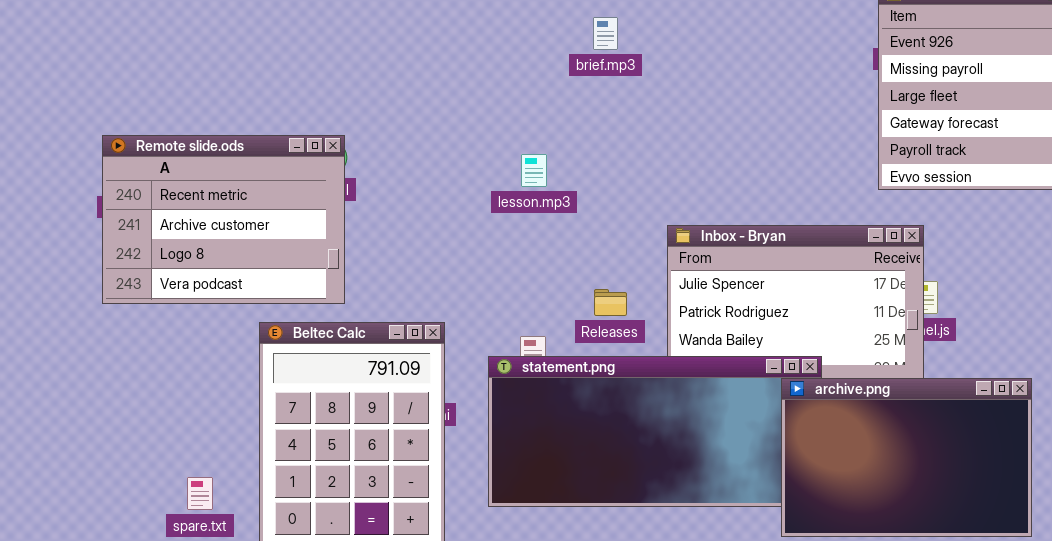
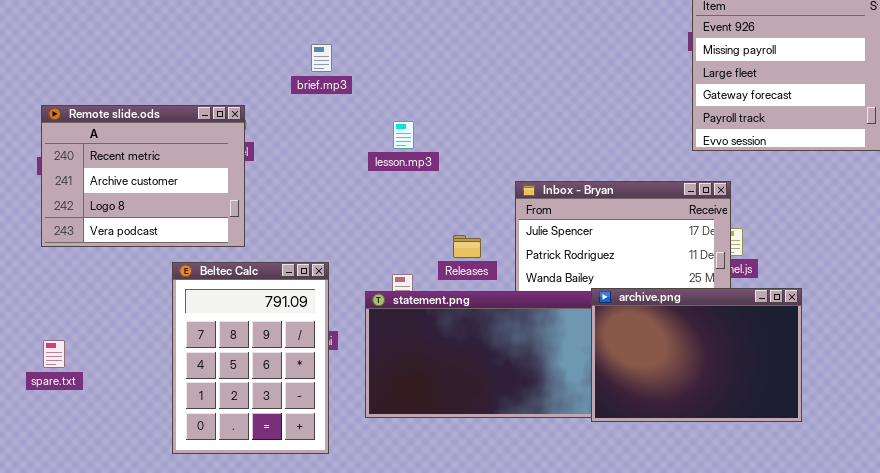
brief.mp3: [593,17,618,50] -> [311,44,332,72], moved
archive.png: [781,378,1032,537] -> [591,288,802,422], moved
spare.txt: [187,477,213,510] -> [43,340,65,368], moved

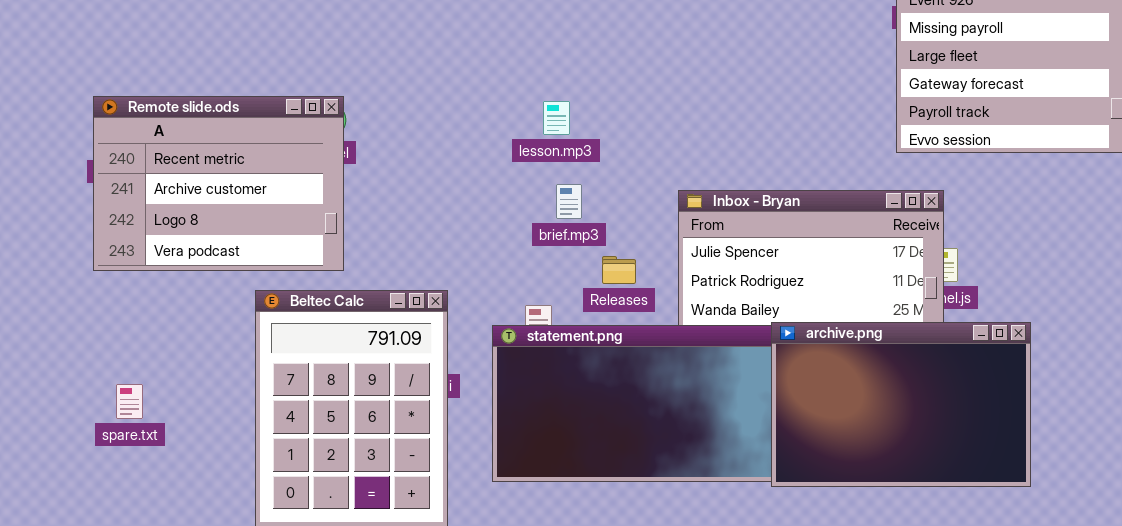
brief.mp3: [311,44,332,72] -> [556,184,582,219], moved
lesson.mp3: [393,121,414,149] -> [543,101,570,135], moved
spare.txt: [43,340,65,368] -> [116,384,143,419], moved

